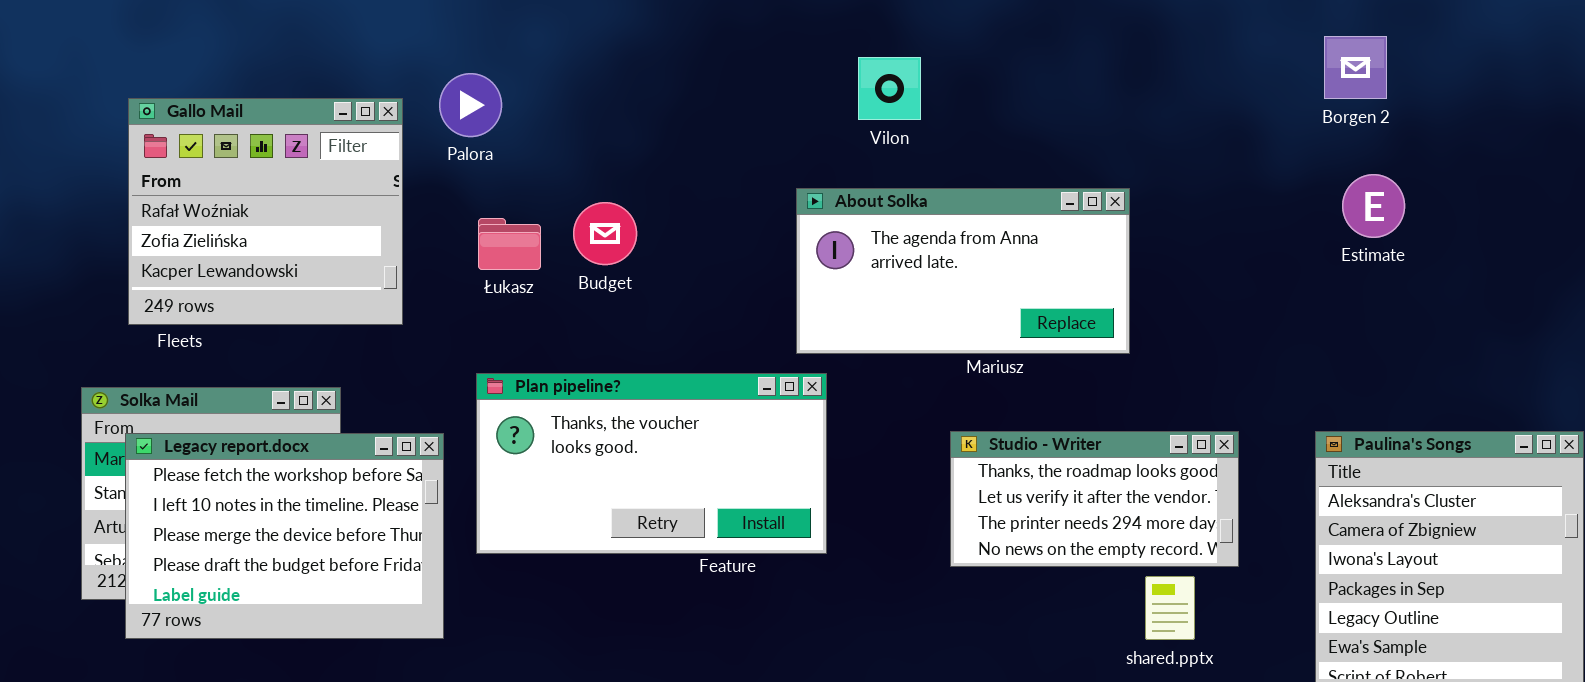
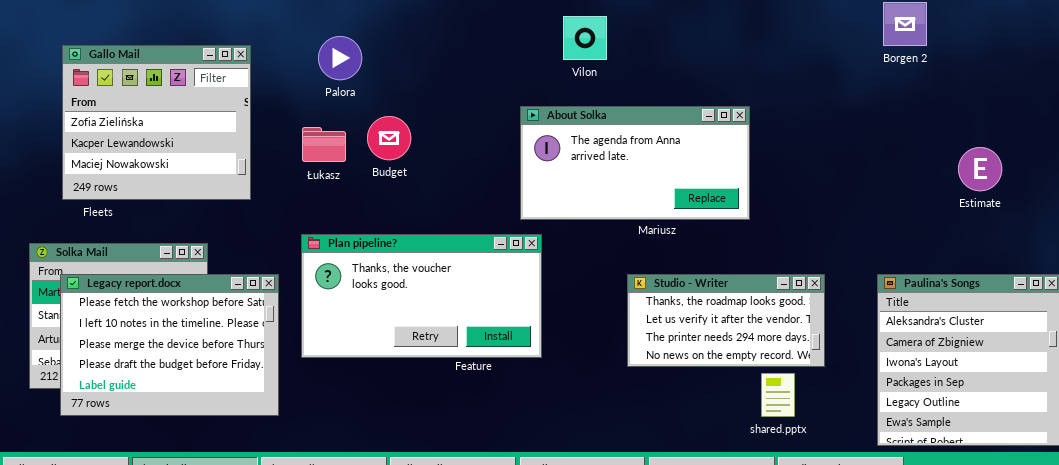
Palora: [439,73,502,137] -> [318,36,362,80], moved
Gallo Mail: [128,98,403,325] -> [62,45,251,200], scrolled down 1 row
Estimate: [1342,174,1405,238] -> [958,147,1002,191], moved

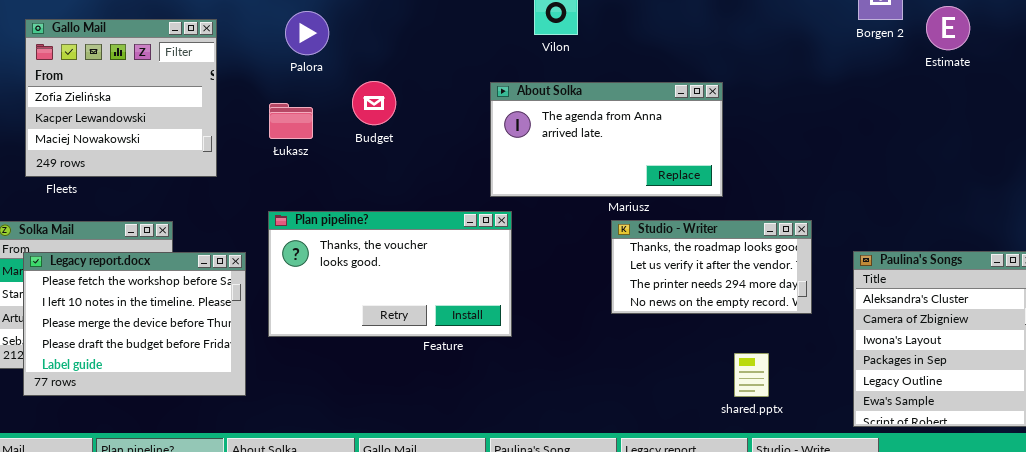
Budget: [367,116,411,160] -> [352,81,396,125], moved
Estimate: [958,147,1002,191] -> [926,6,970,50], moved
Studio - Writer: [627,274,825,367] -> [611,220,812,314], moved

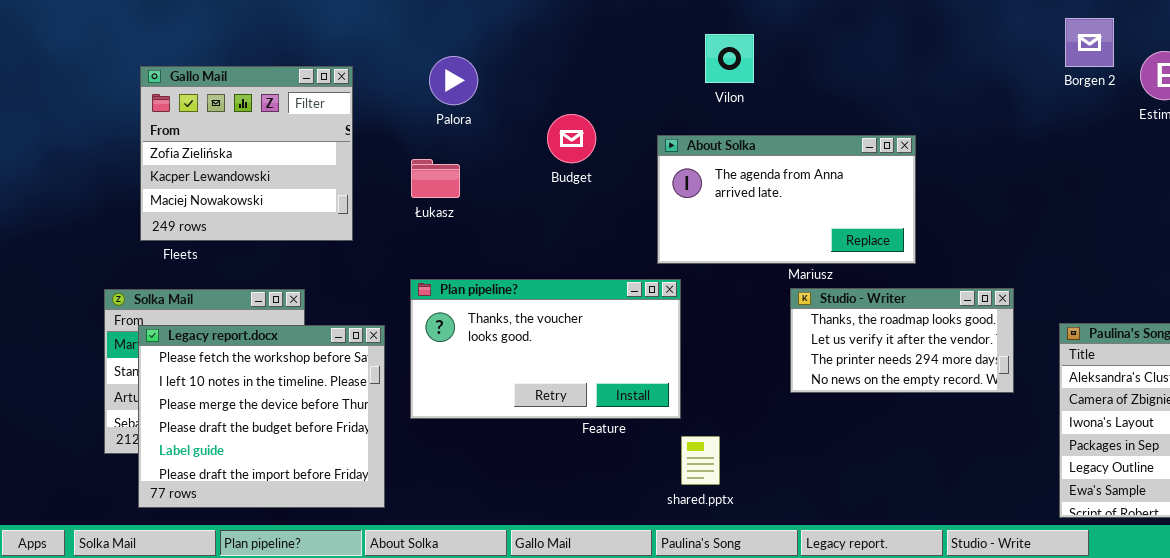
Budget: [352,81,396,125] -> [547,114,596,163], moved
Legacy report.docx: [23,252,246,396] -> [138,325,385,508], resized
shared.pptx: [734,353,769,397] -> [681,436,720,485], moved

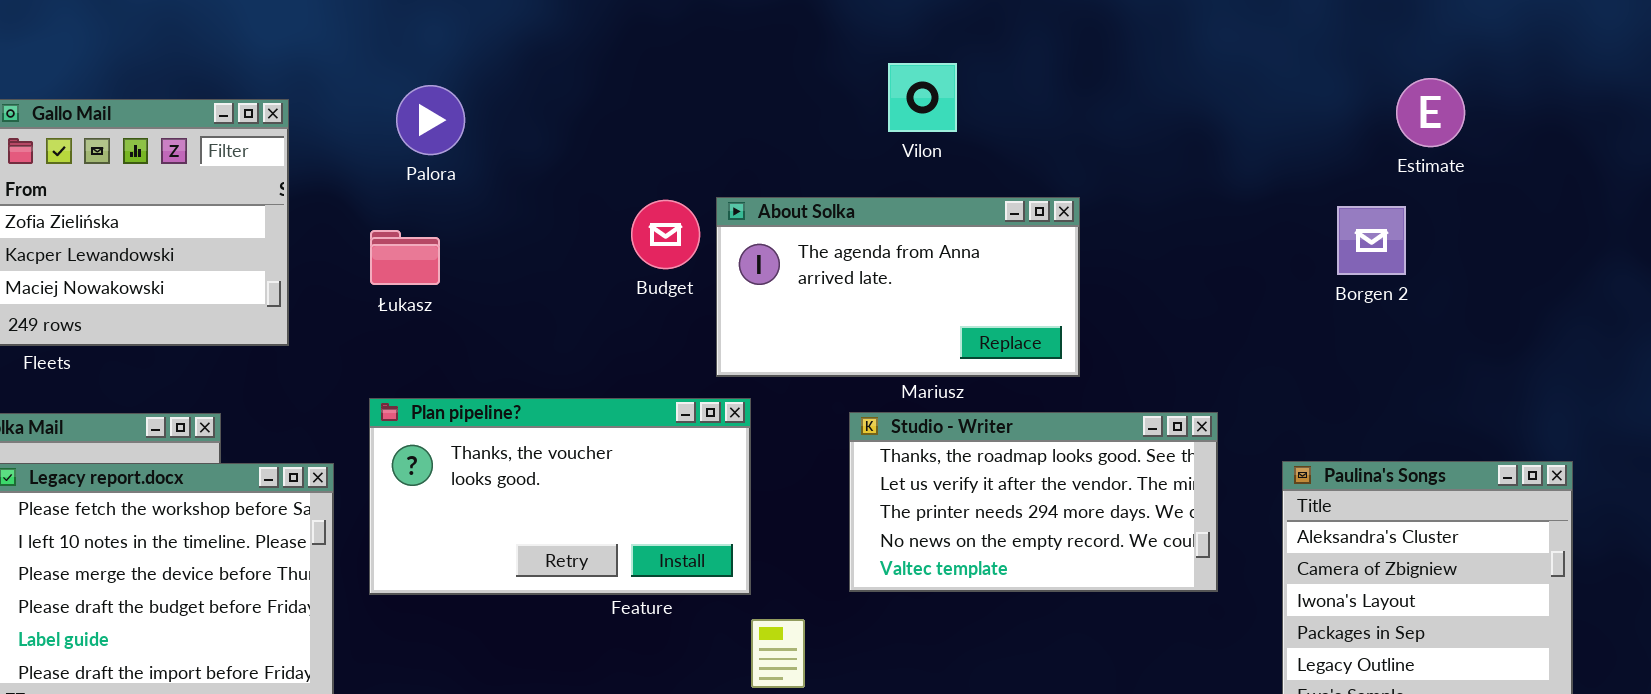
Borgen 2: [1065,18,1114,67] -> [1337,206,1406,275], moved
Vilon: [705,34,754,83] -> [888,63,957,132], moved
Budget: [547,114,596,163] -> [631,200,700,269], moved
Studio - Writer: [790,288,1014,393] -> [849,412,1218,592], resized

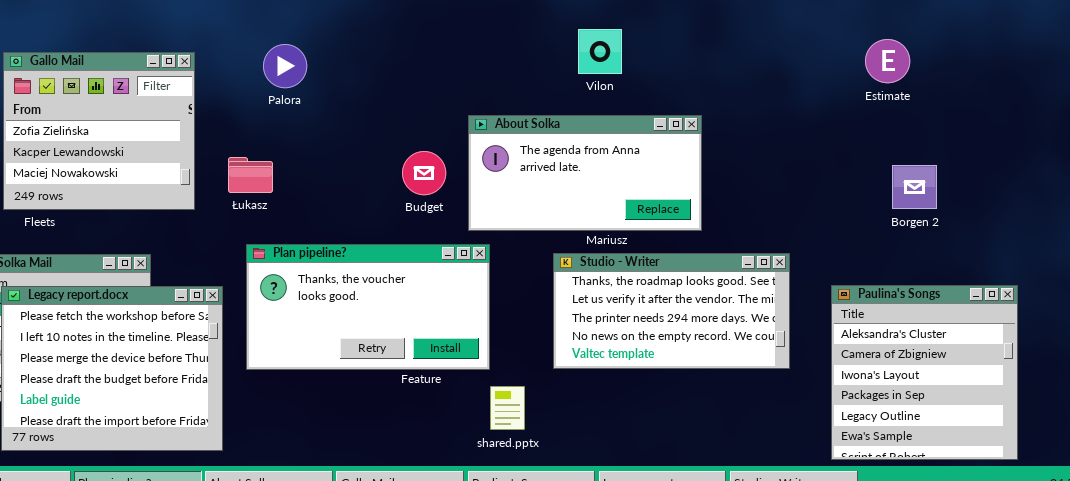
Estimate: [1396,78,1465,147] -> [865,39,910,83], moved
Budget: [631,200,700,269] -> [402,151,446,195], moved
Borgen 2: [1337,206,1406,275] -> [892,165,937,209], moved
Łukasz: [370,230,440,285] -> [228,157,273,193], moved

